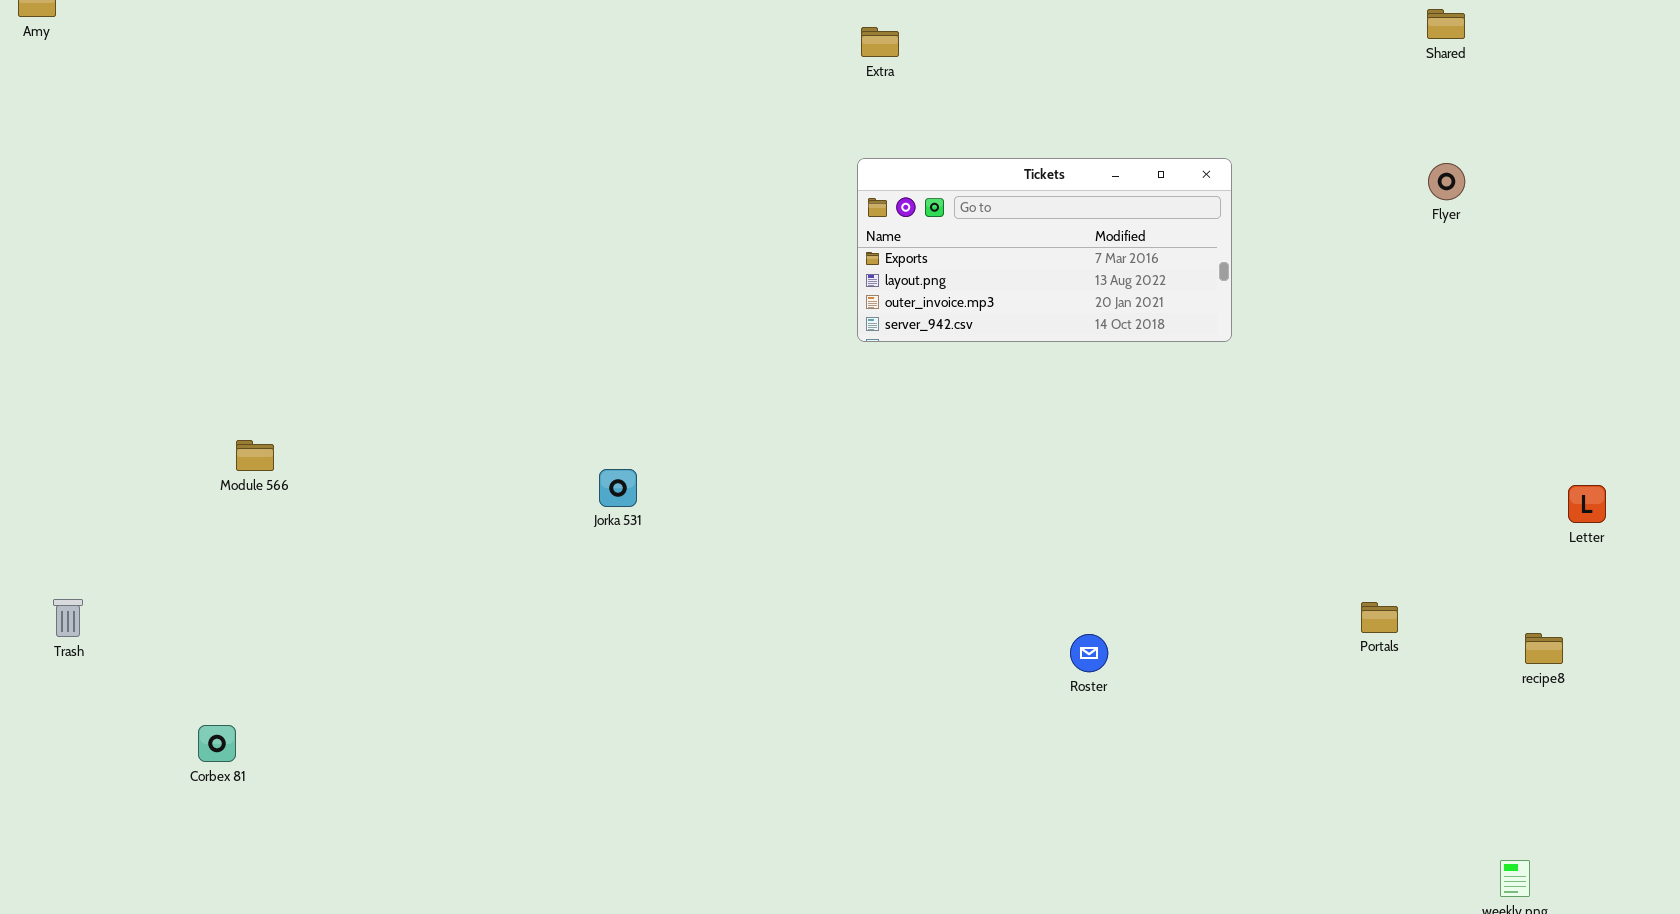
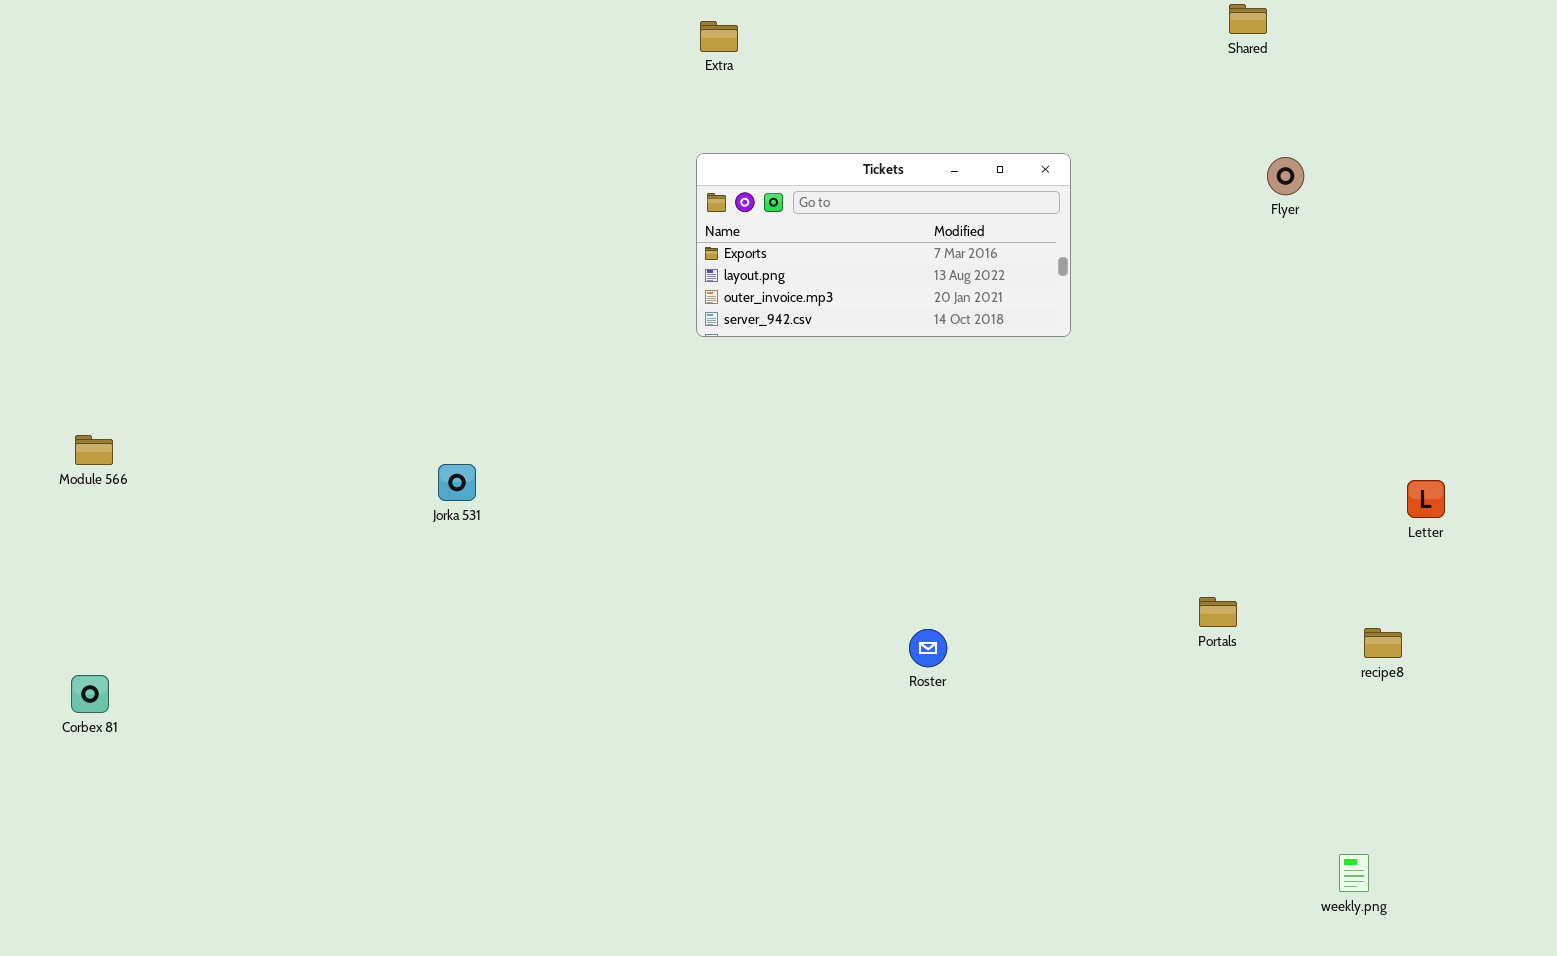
Shared: [1427,9,1465,39] -> [1229,4,1267,34], moved
Corbex 81: [198,725,236,762] -> [71,675,109,713], moved

